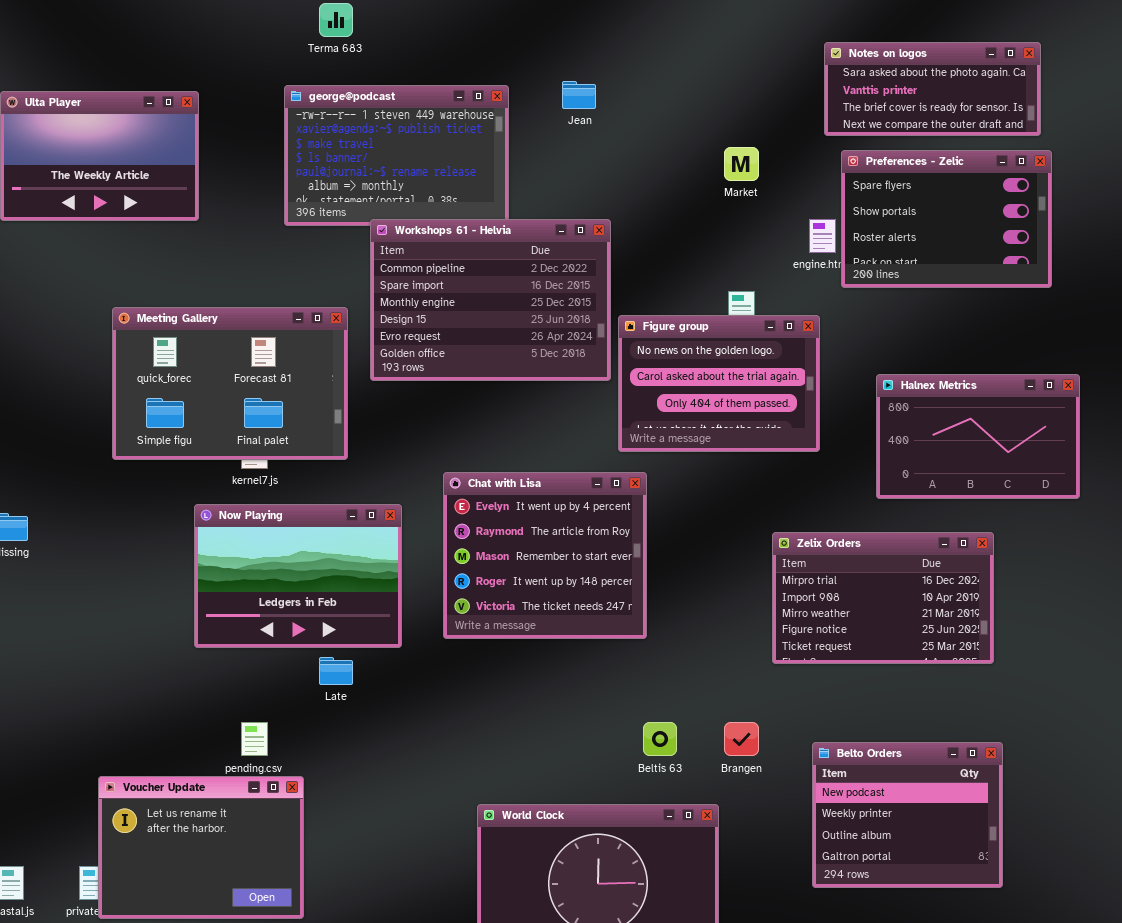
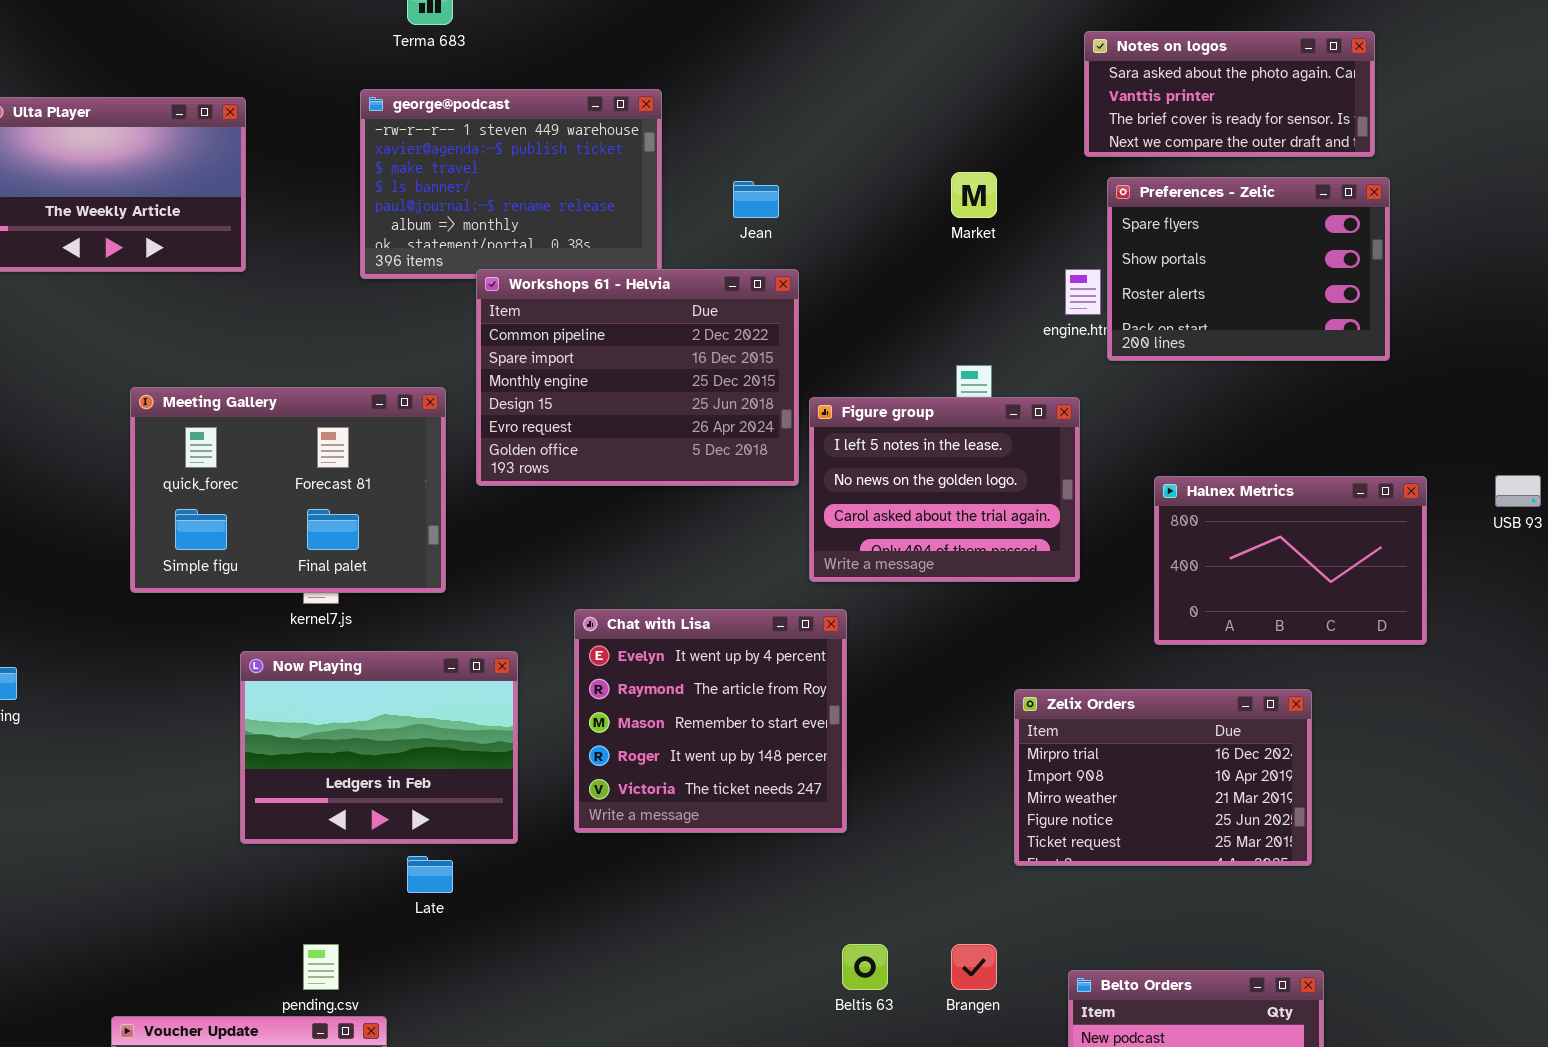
Jean: [562,81,596,109] -> [733,181,779,218], moved
Figure group: [618,315,820,452] -> [809,397,1080,582], scrolled up 1 row

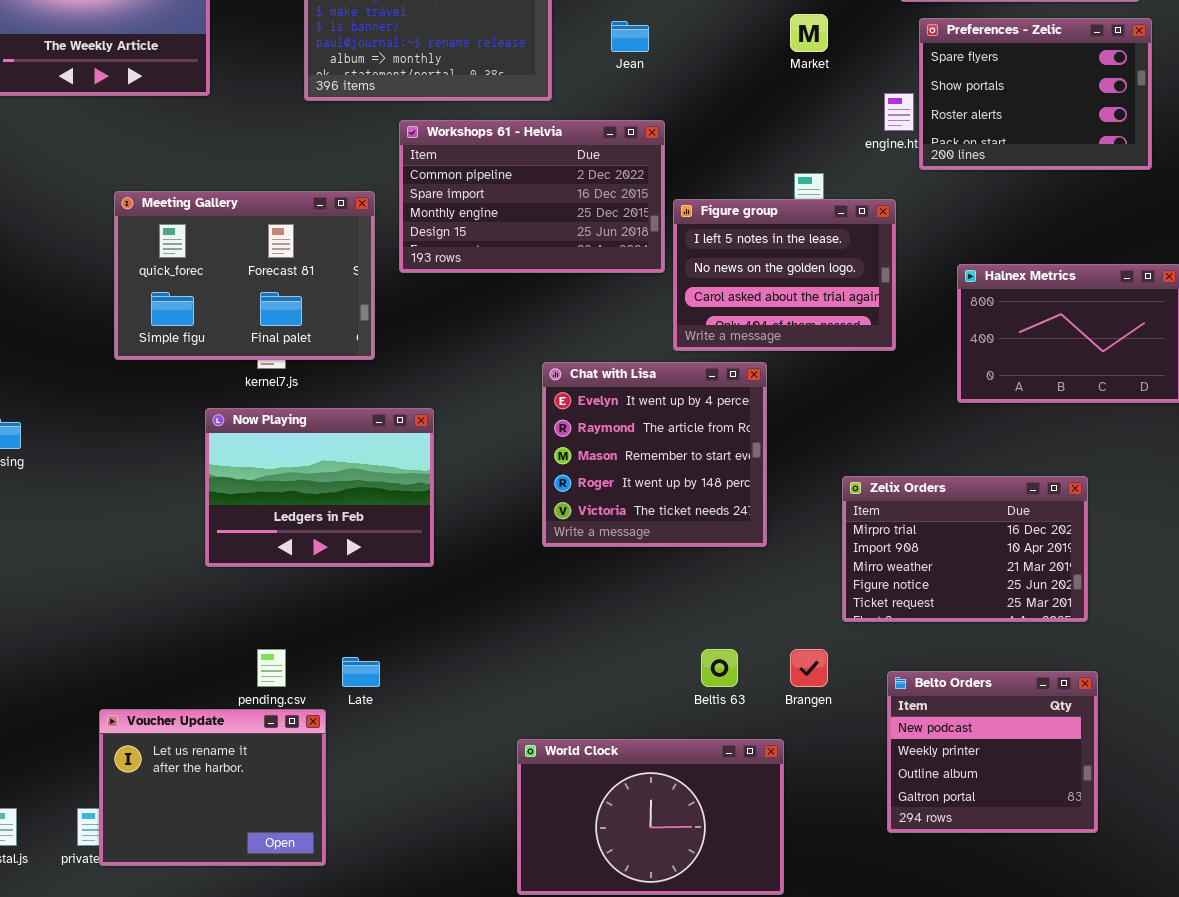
Workshops 61 - Helvia: [476,269,799,486] -> [399,120,665,273], resized
Chat with Lisa: [574,609,847,833] -> [542,362,767,547], moved
Zelix Orders: [1014,689,1312,866] -> [842,476,1088,622], moved
Late: [407,856,453,893] -> [342,657,380,687], moved

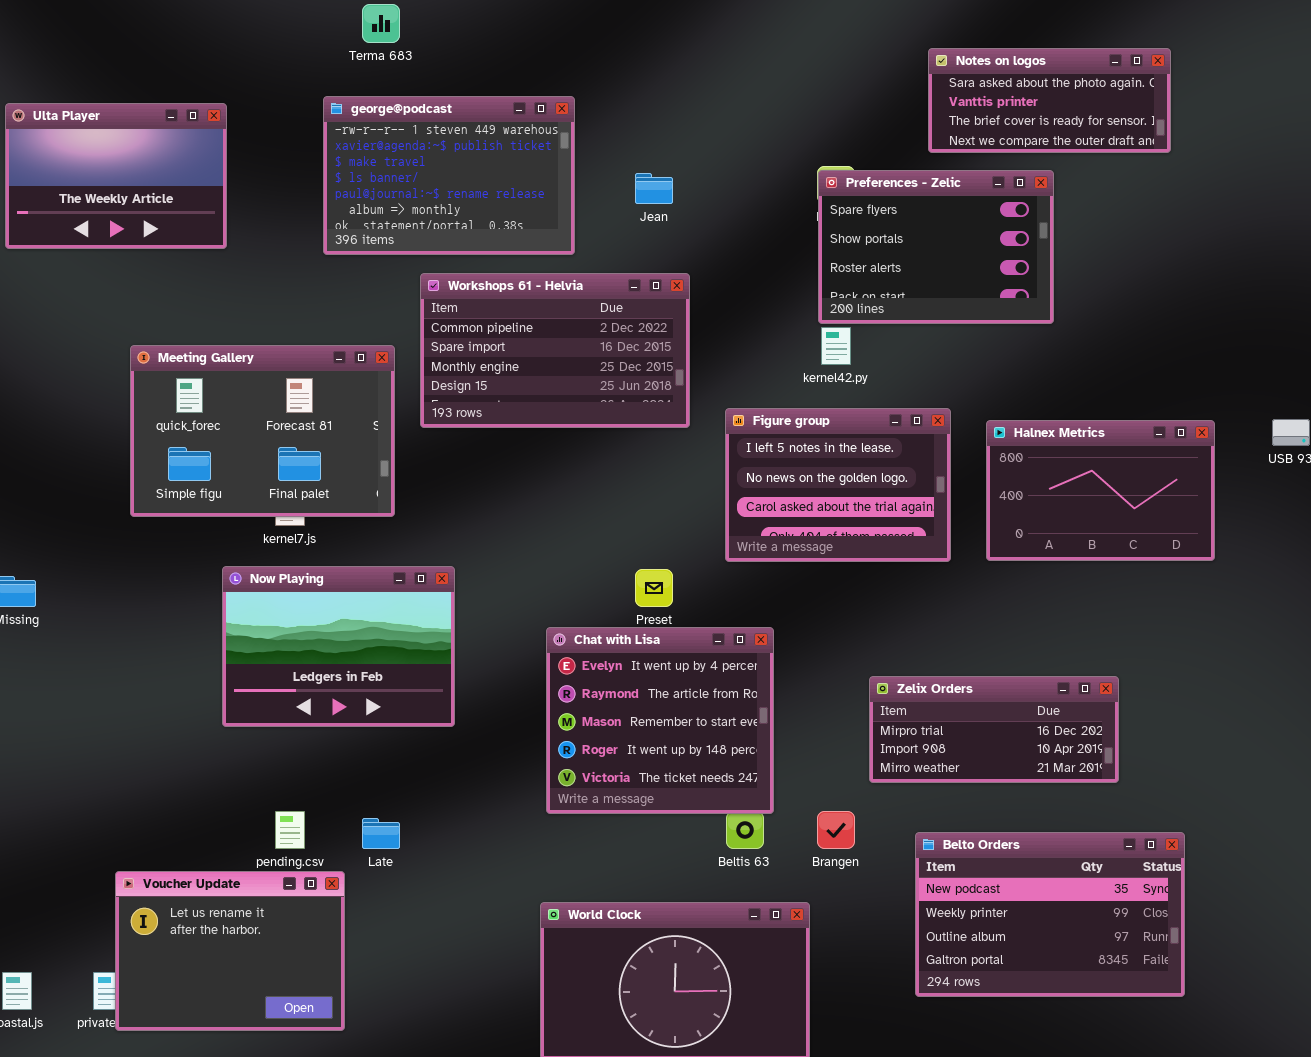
Preferences - Zelic: [919,18,1152,170] -> [818,170,1054,324], moved
Figure group: [673,199,896,351] -> [725,408,951,562], moved
Chat with Lisa: [542,362,767,547] -> [546,627,774,814], moved
Zelix Orders: [842,476,1088,622] -> [869,676,1119,783], resized
Belto Orders: [887,671,1098,833] -> [915,832,1185,997], resized

